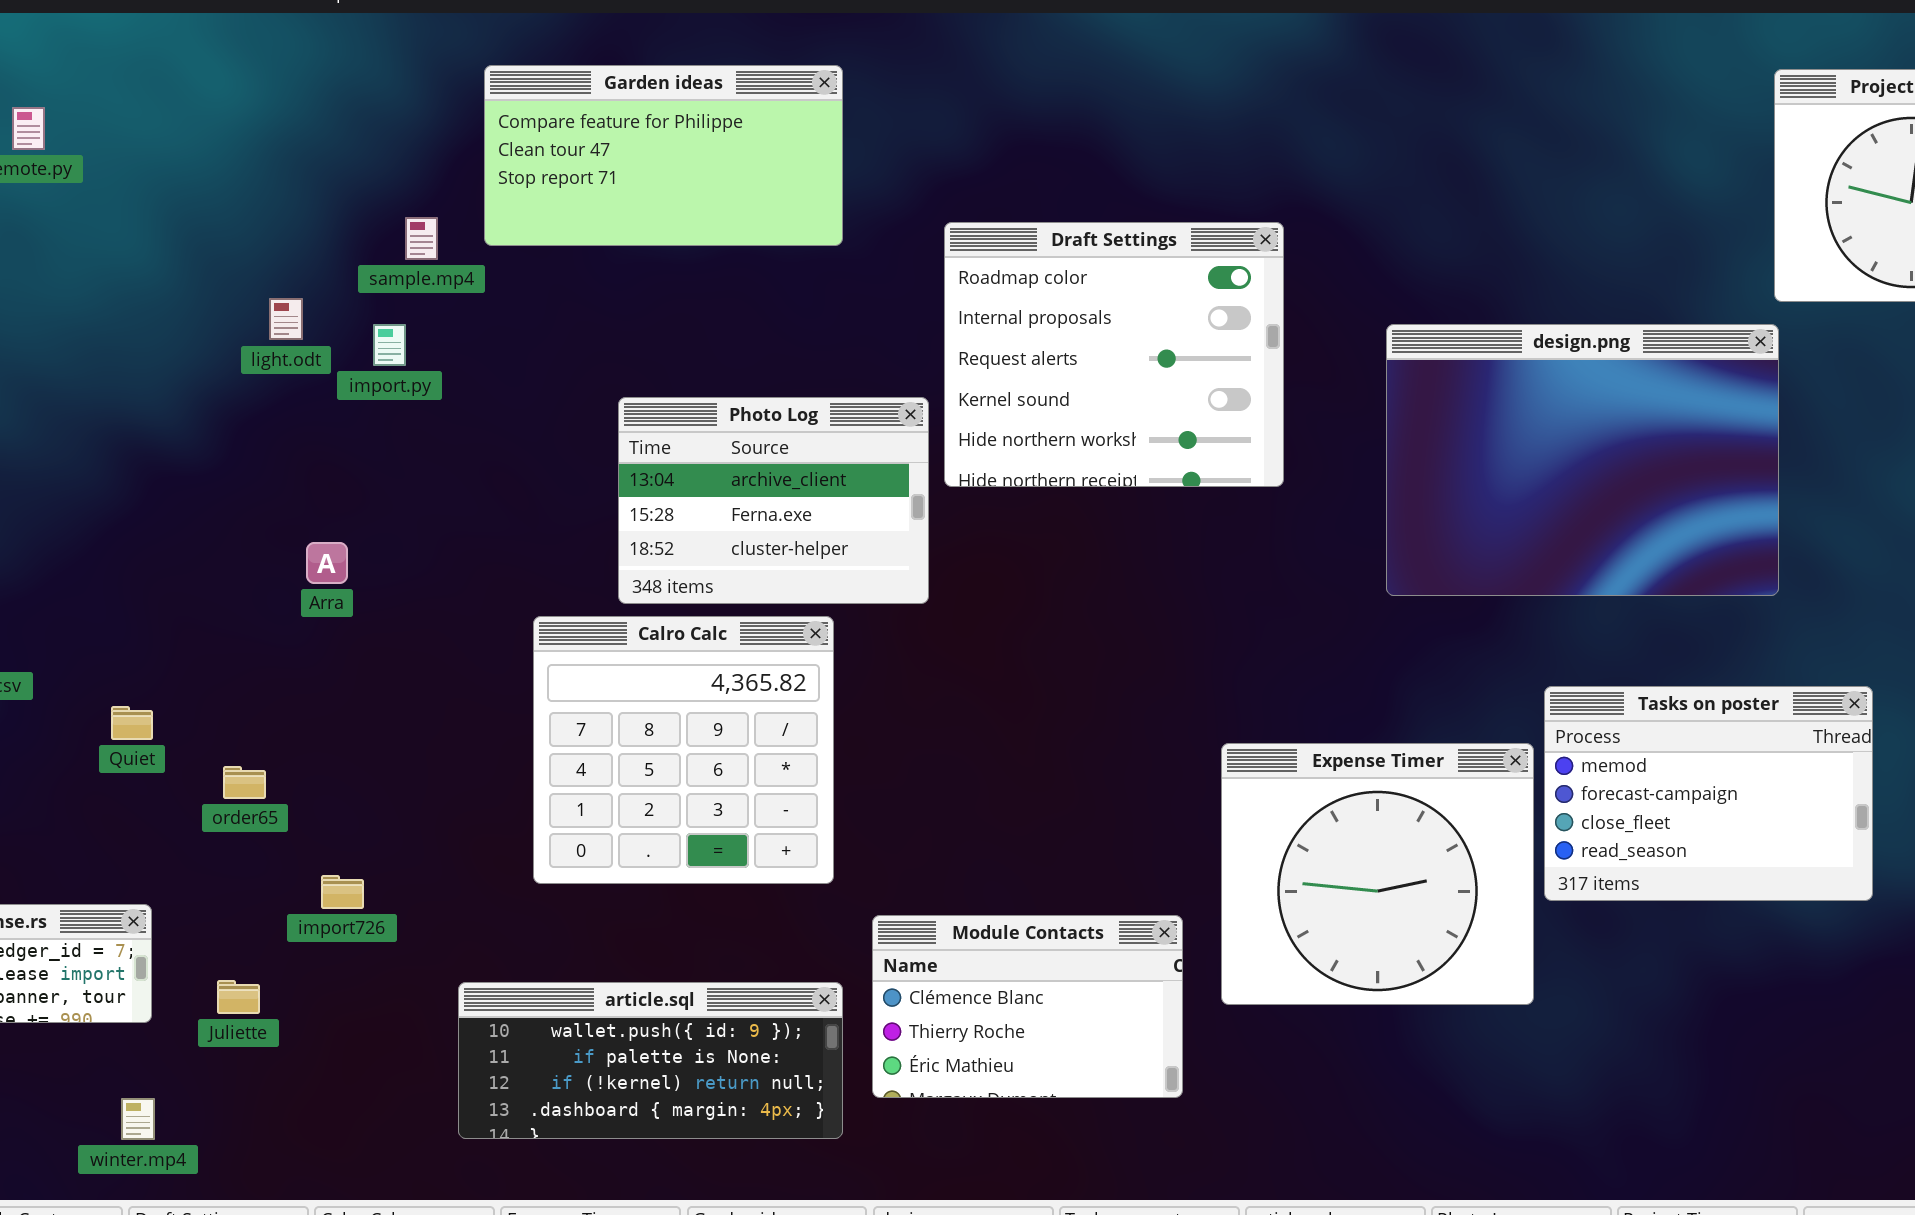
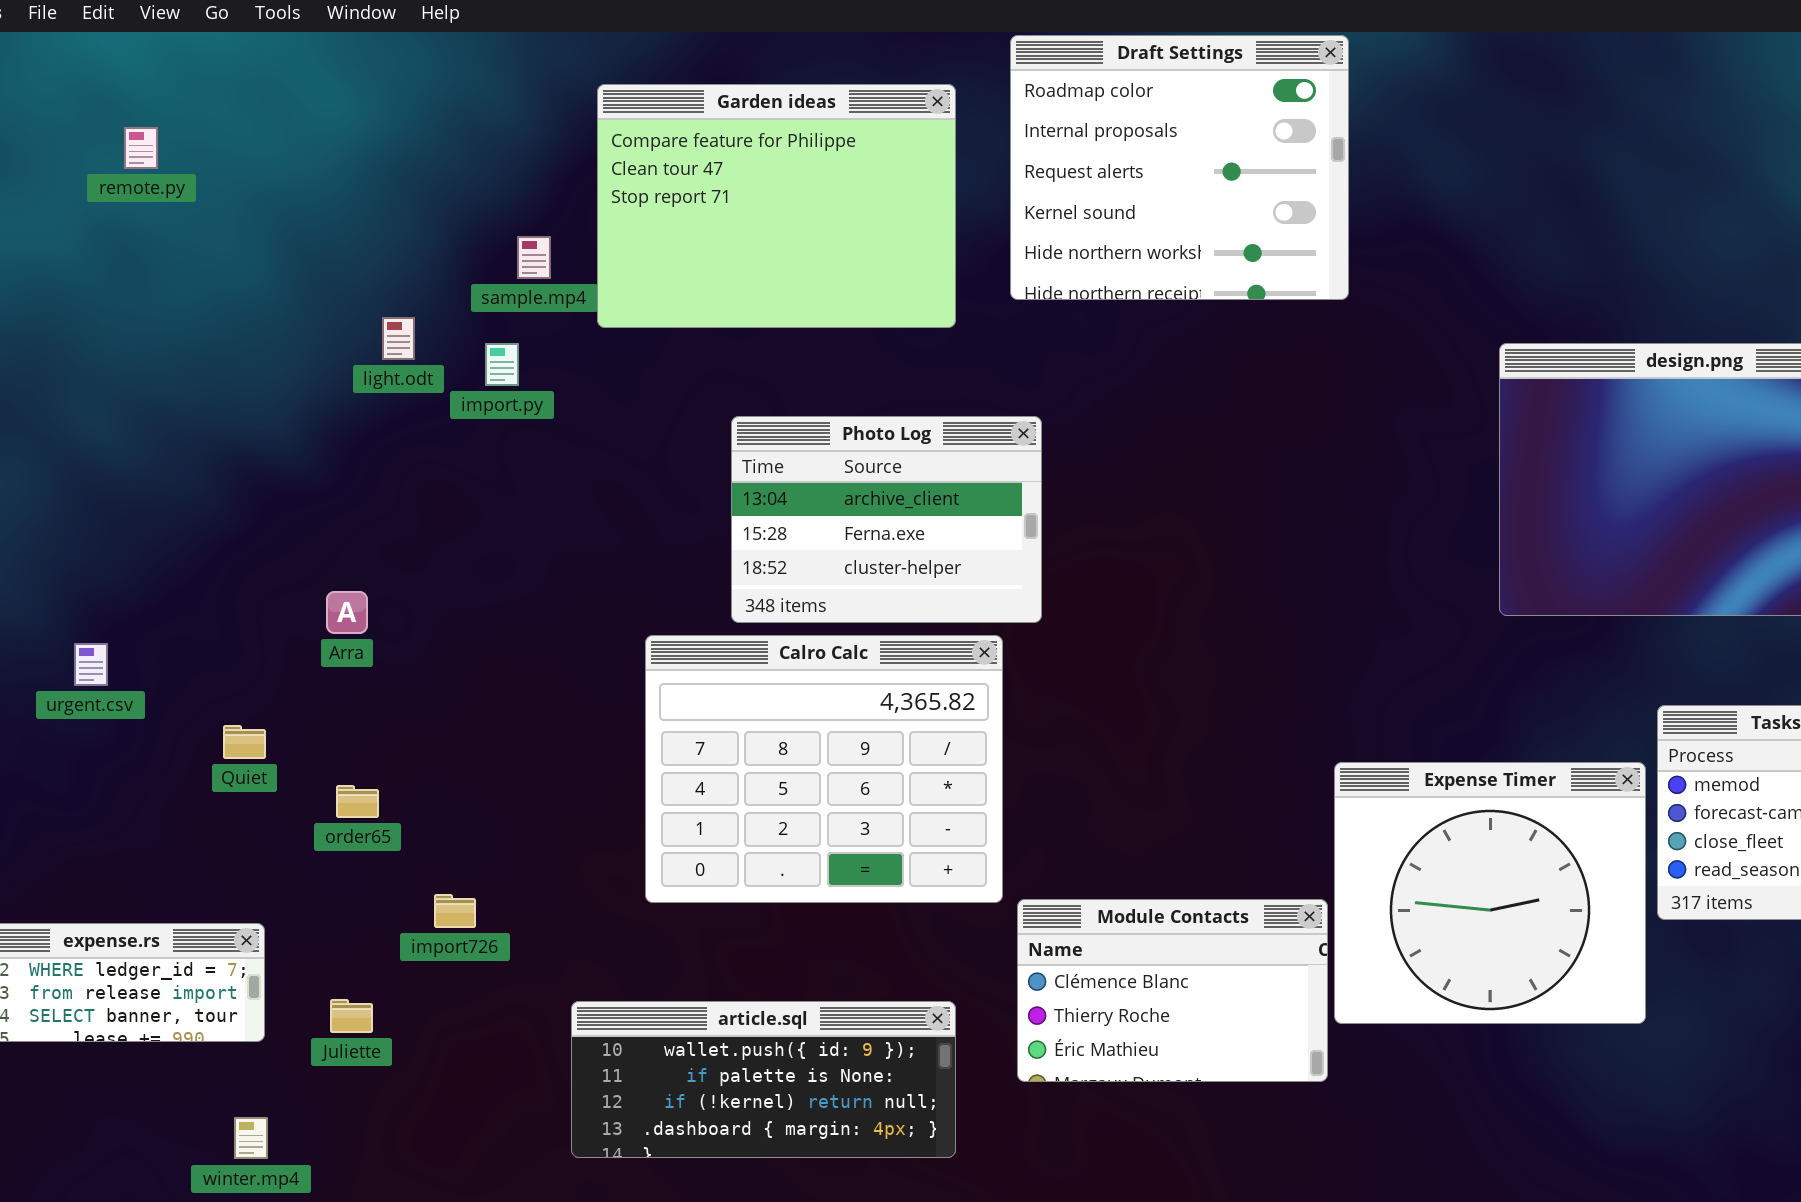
Garden ideas: [484,65,843,246] -> [597,84,956,328], resized
Draft Settings: [944,222,1284,487] -> [1010,35,1349,300], moved
Arra: [306,542,348,584] -> [326,591,368,634], moved
Calro Calc: [533,616,834,884] -> [645,635,1003,903], resized
Module Contacts: [872,915,1183,1098] -> [1017,899,1328,1082], moved

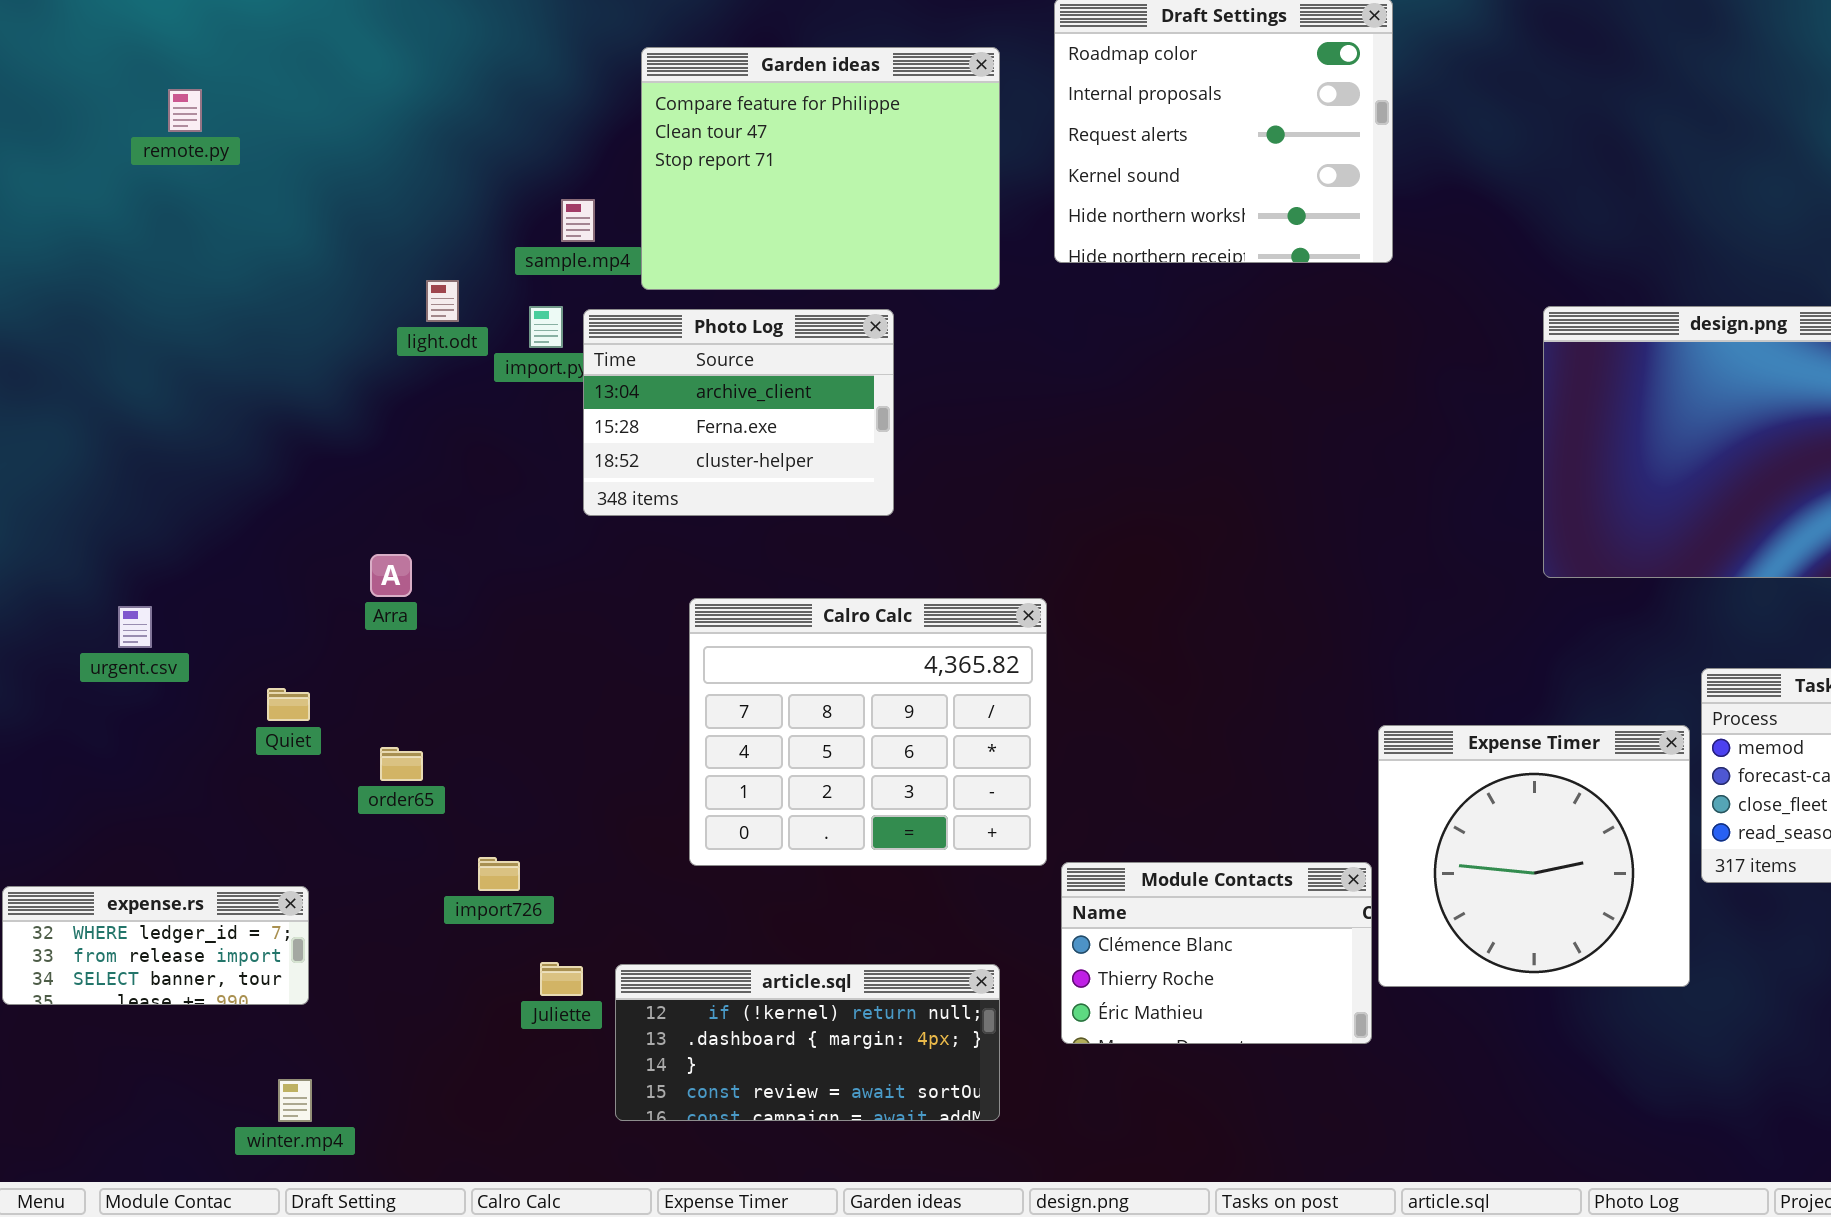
Photo Log: [731,416,1042,623] -> [583,309,894,516], moved
Juliette: [330,999,373,1033] -> [540,962,583,996], moved
article.sql: [571,1001,956,1158] -> [615,964,1000,1121], scrolled down 2 rows

